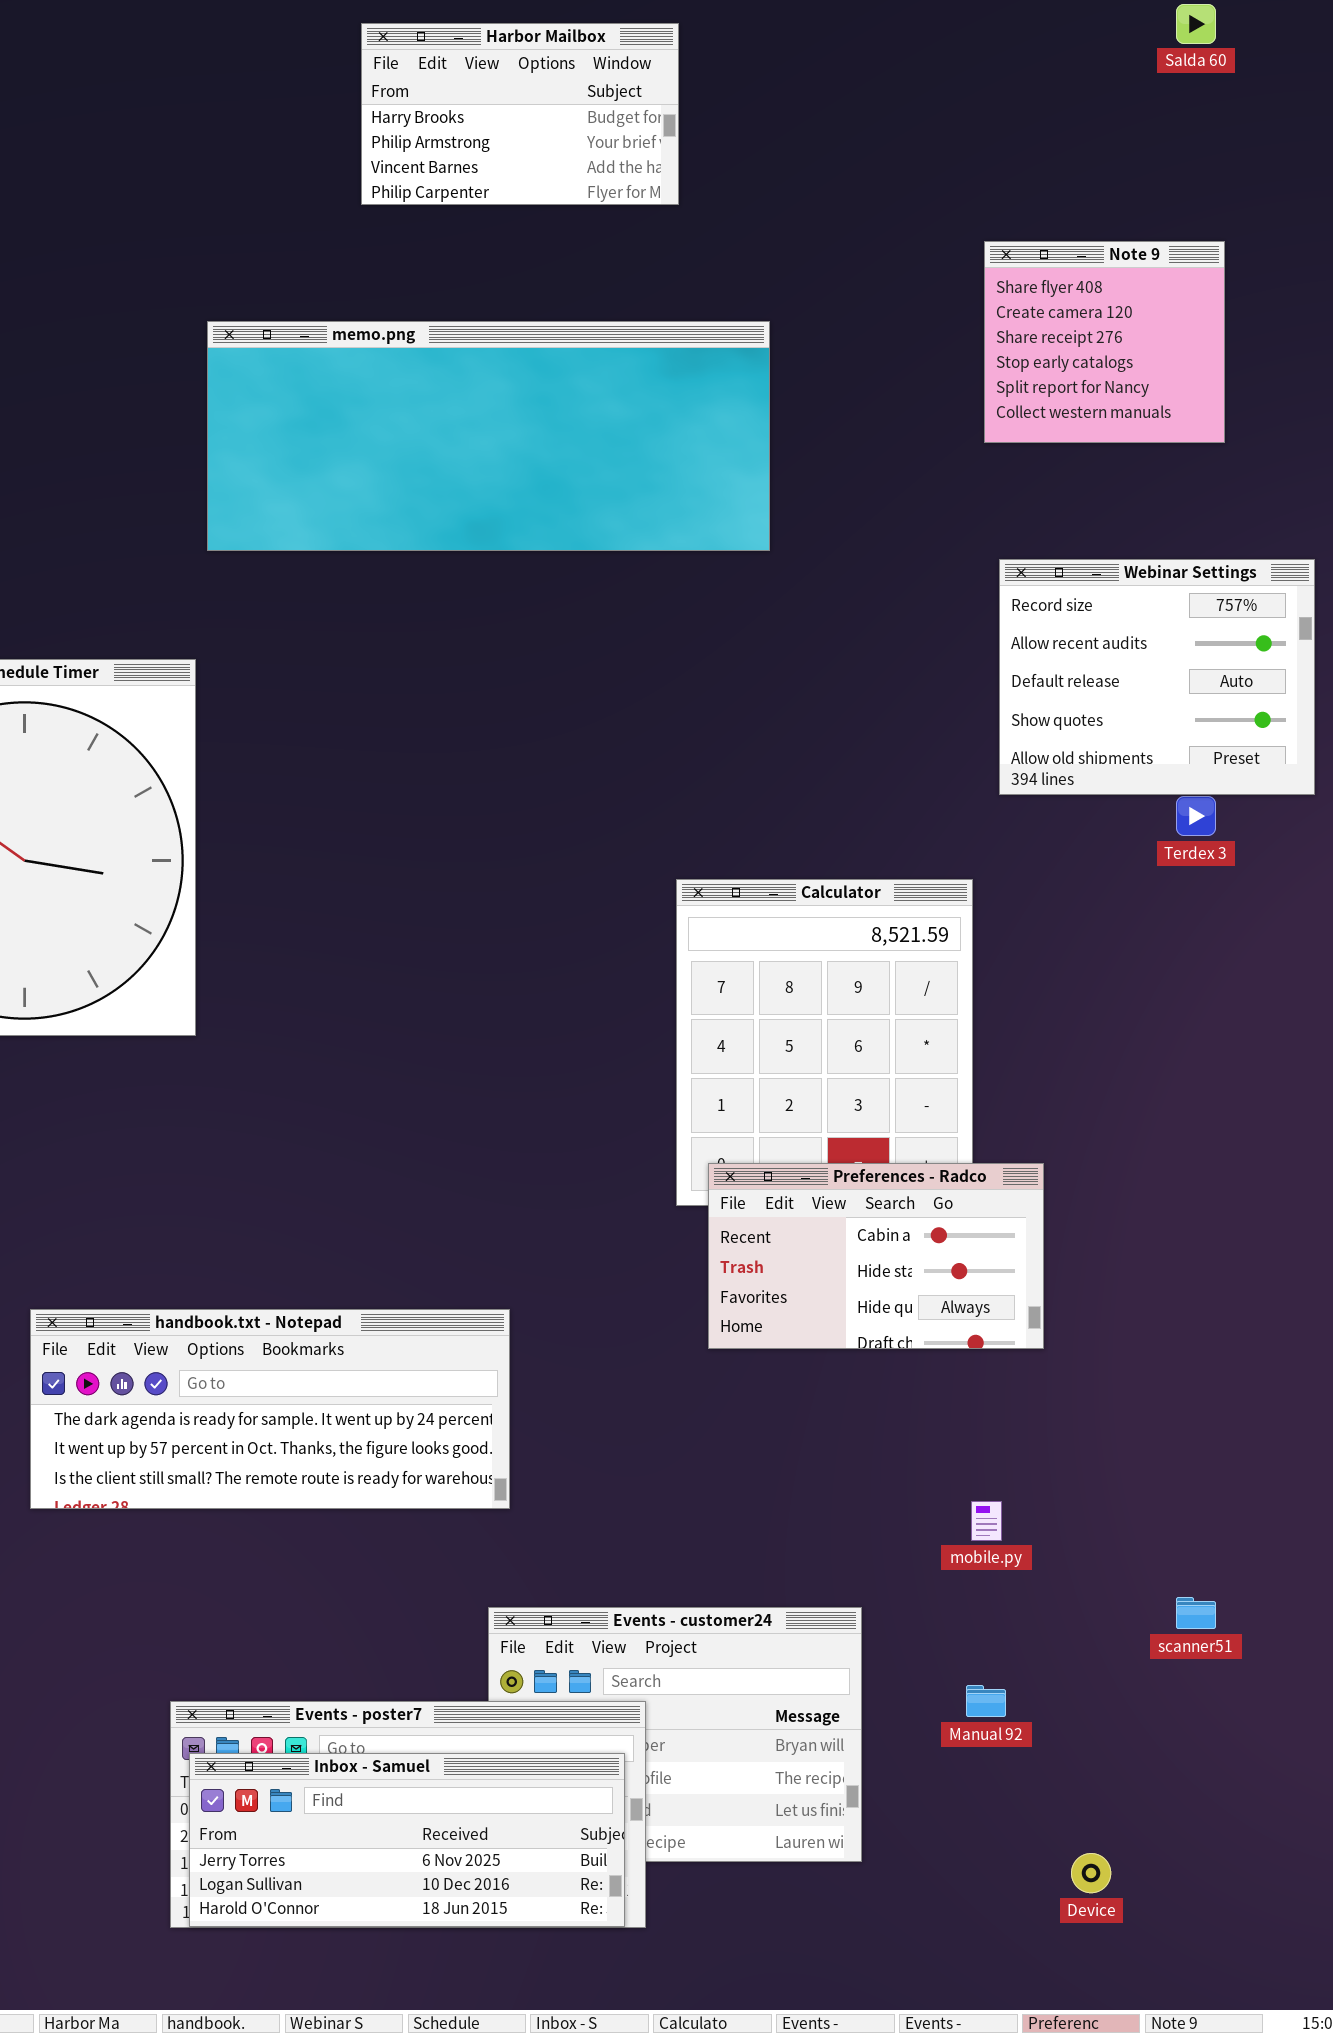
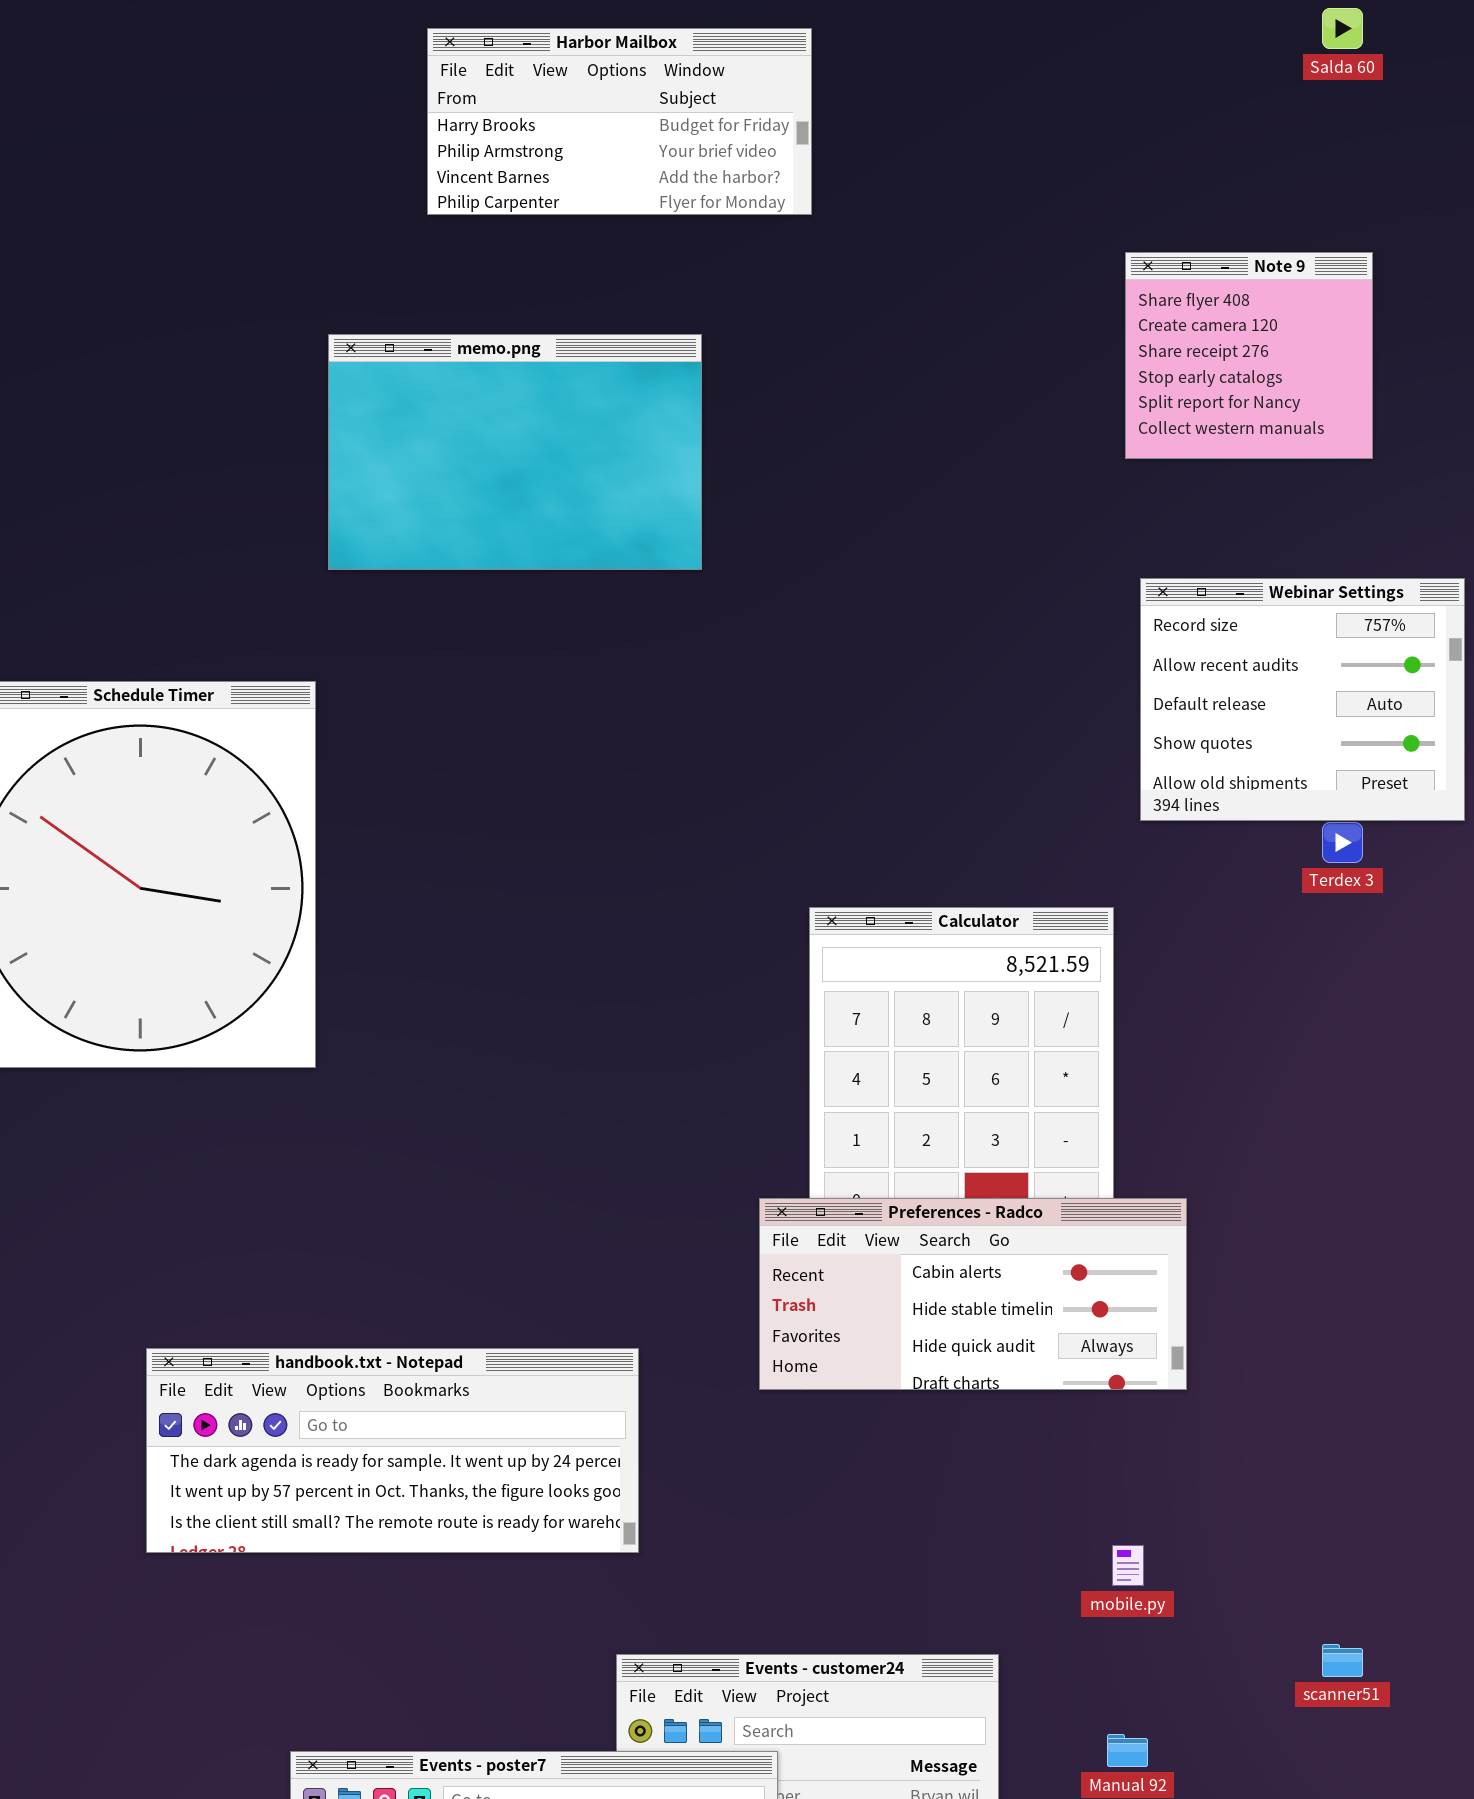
Harbor Mailbox: [361,23,679,205] -> [427,28,812,215], resized
memo.png: [207,321,770,551] -> [328,334,702,570], resized
Preferences - Radco: [708,1163,1044,1349] -> [759,1198,1187,1390], resized

